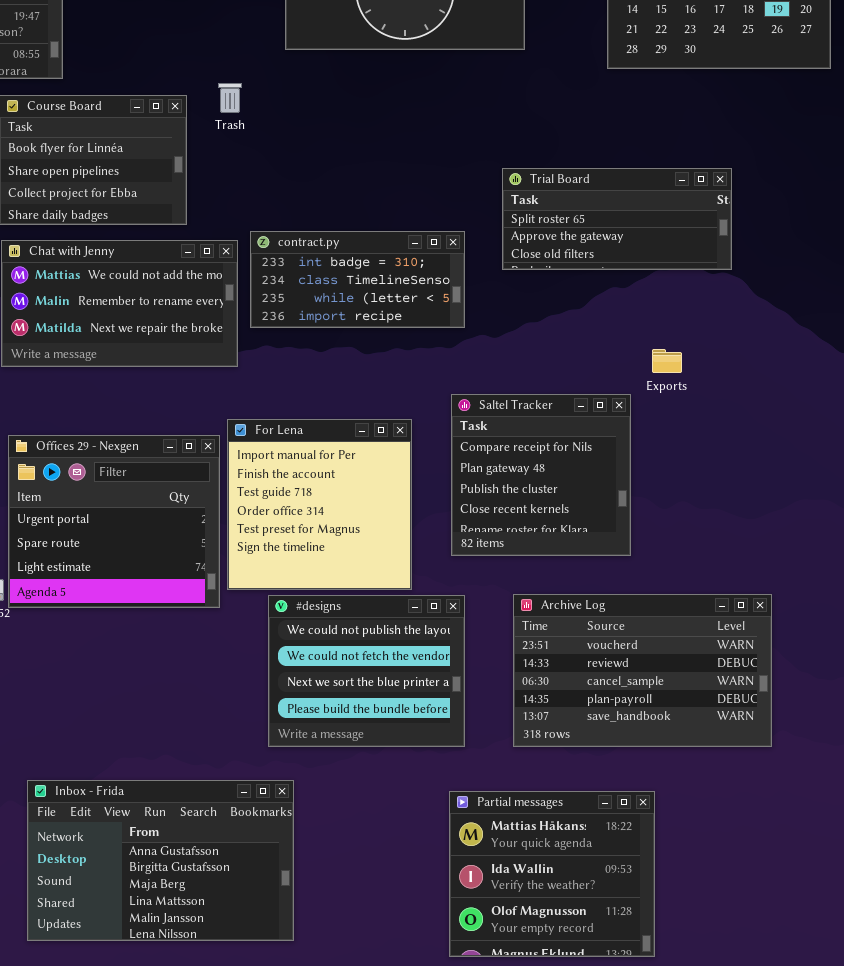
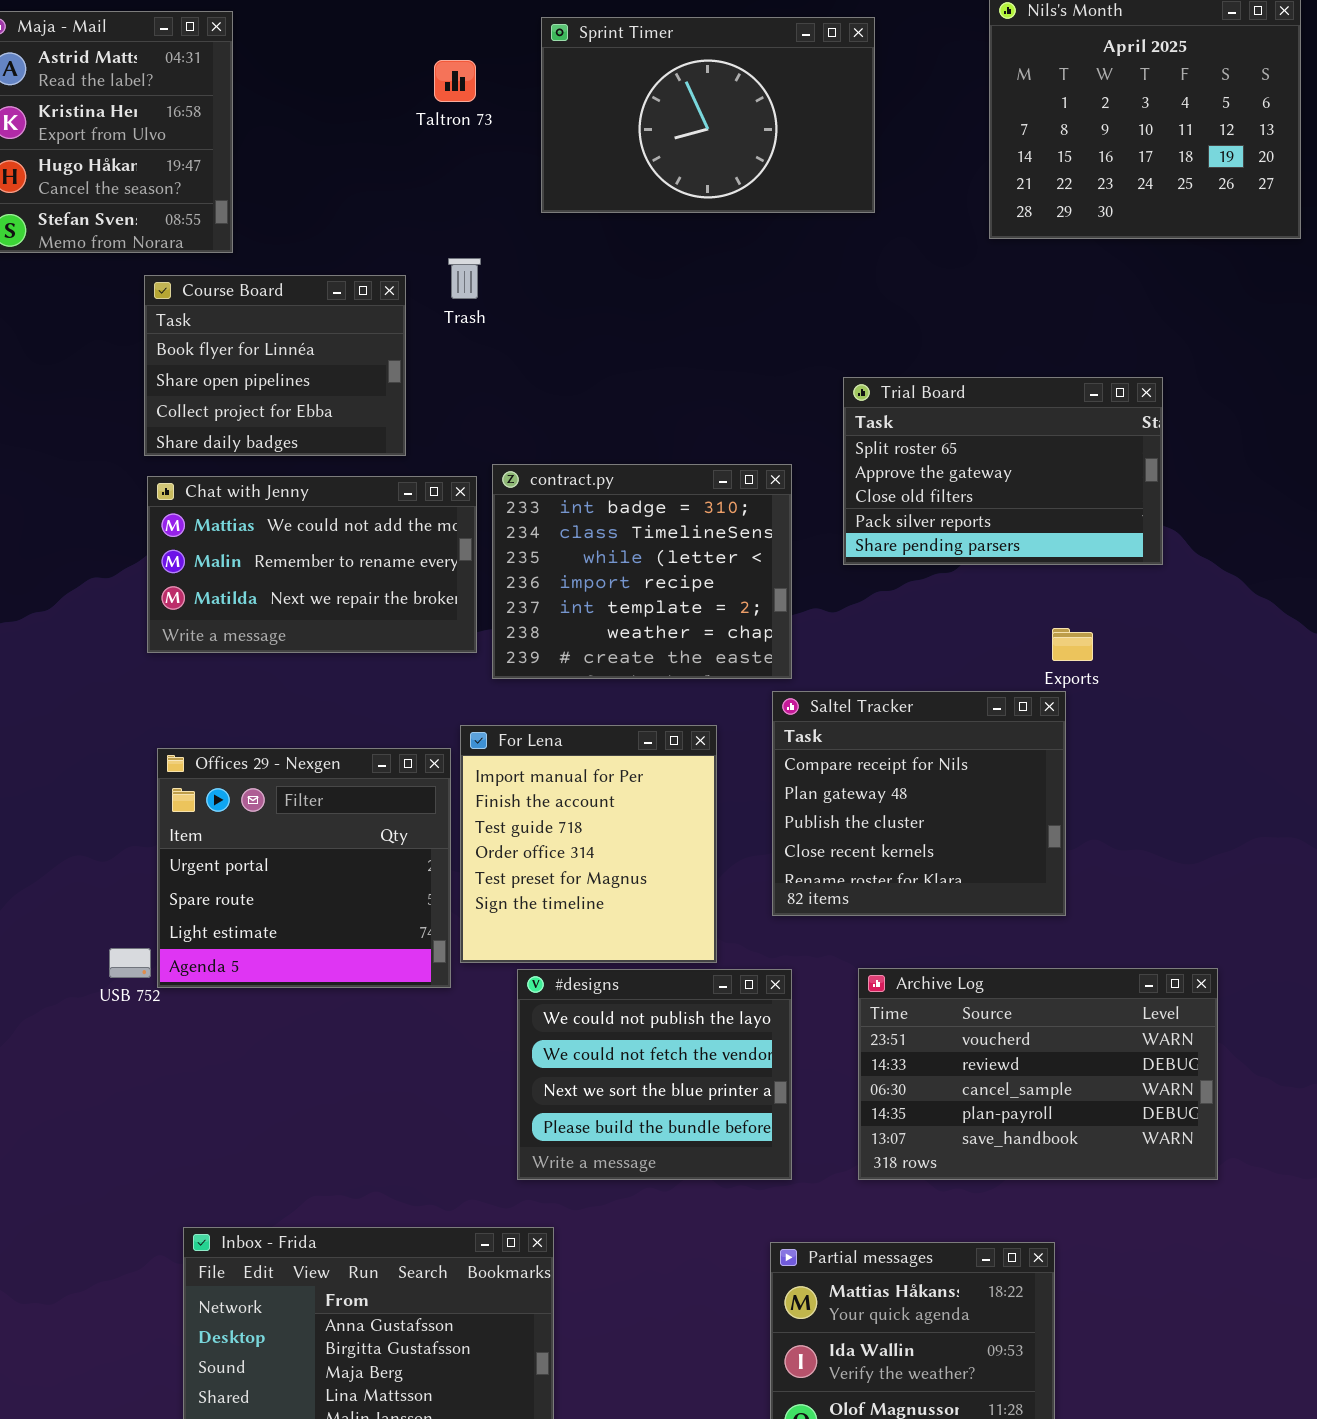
Trial Board: [502,168,732,270] -> [843,377,1163,565], resized
contract.py: [250,231,465,328] -> [492,464,792,679], resized
Saltel Tracker: [451,394,631,556] -> [772,691,1066,916], resized

